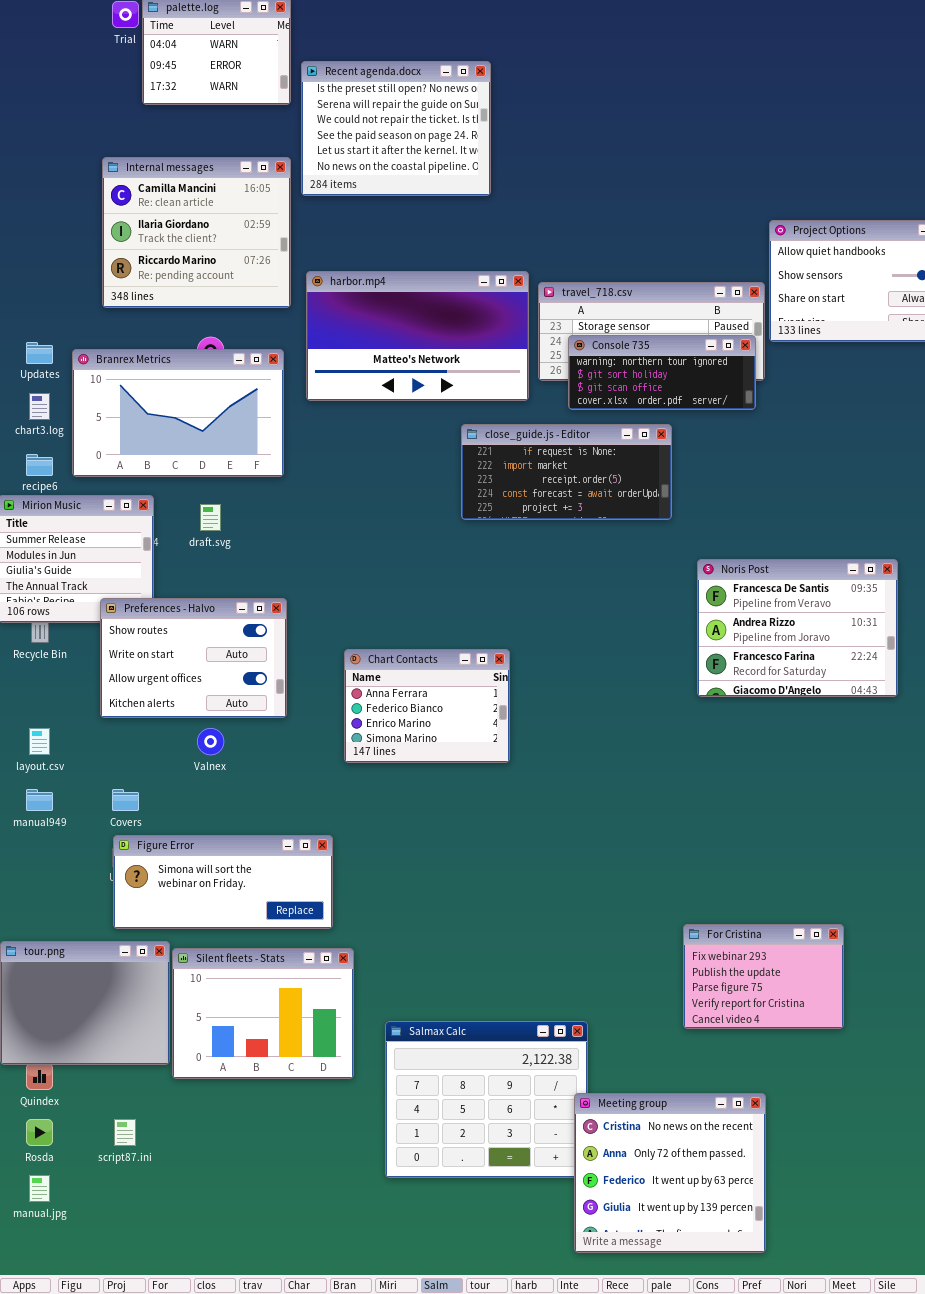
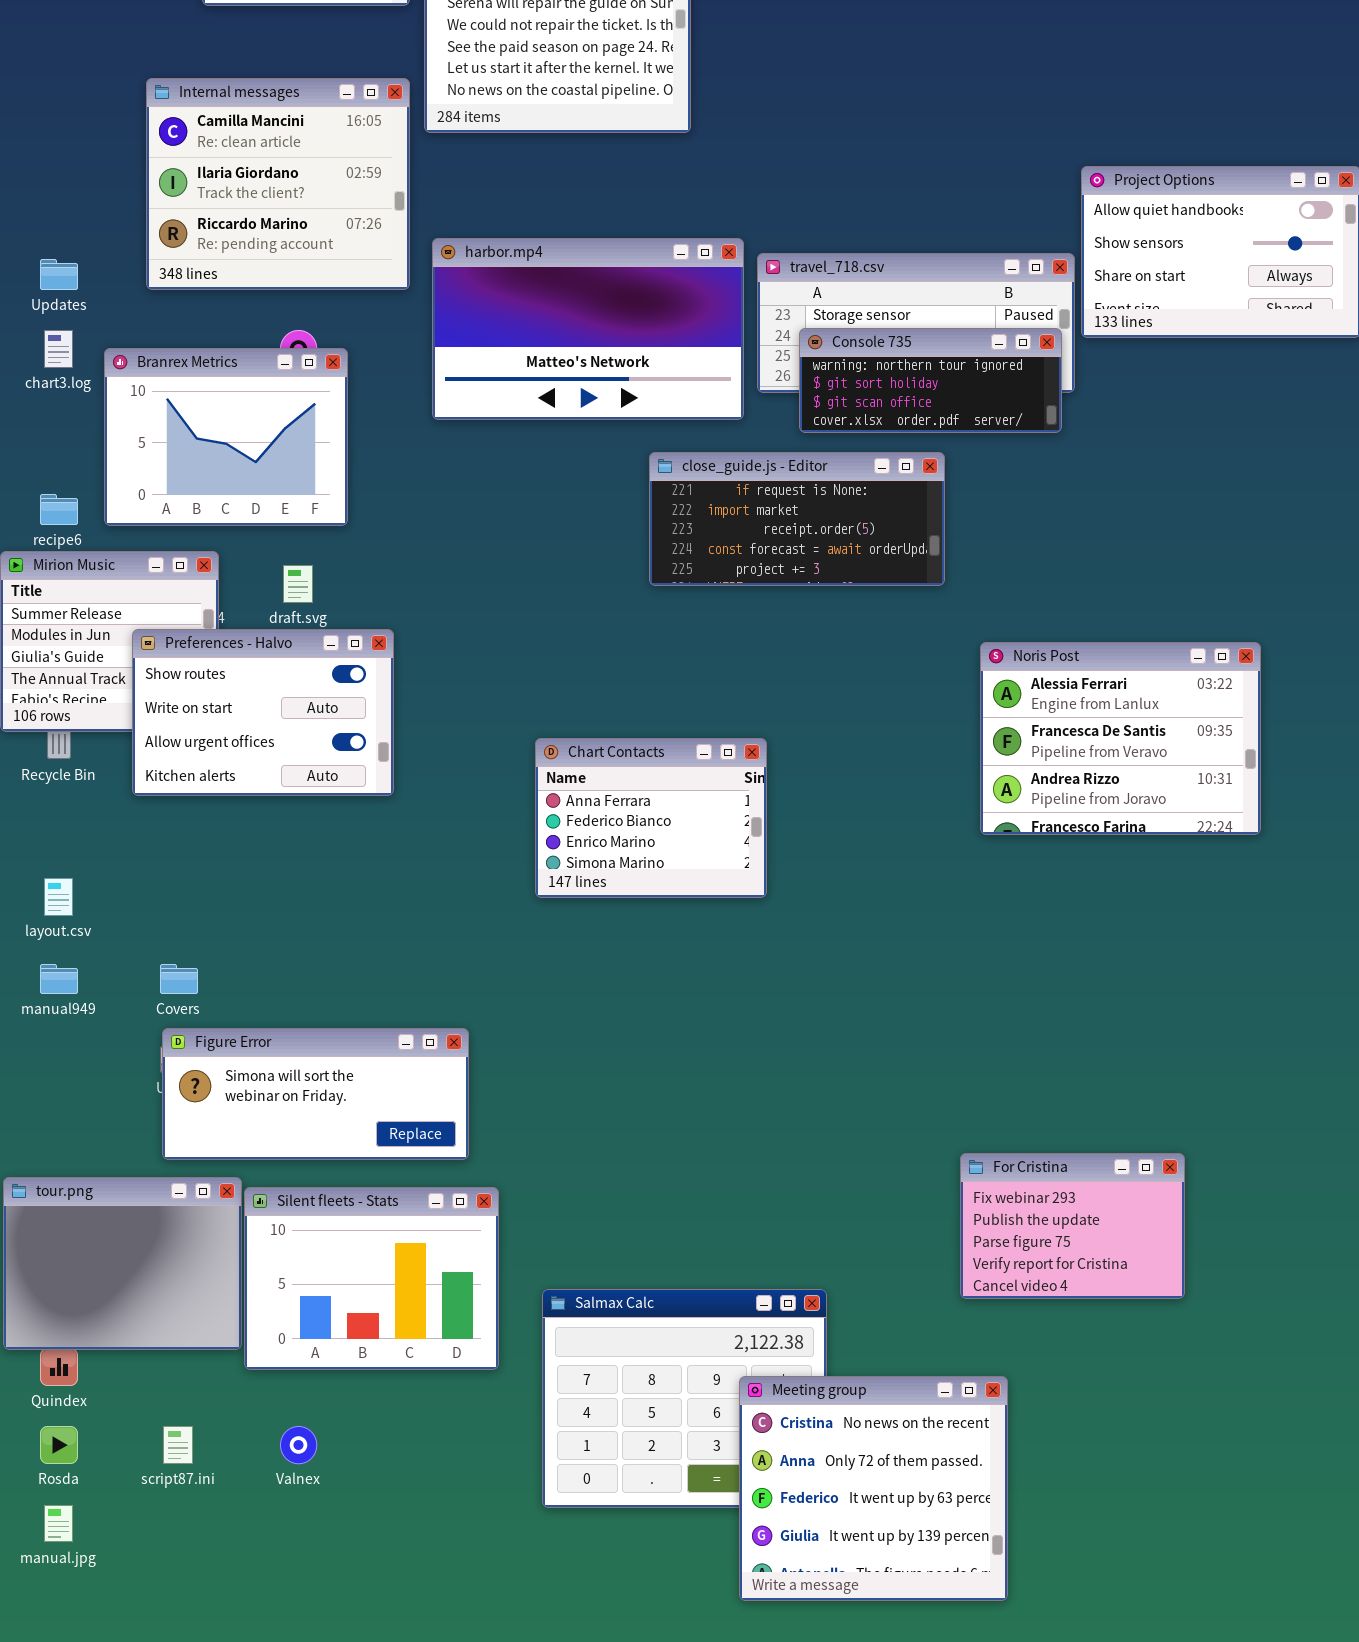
Updates: [26,342,53,364] -> [40,259,78,290], moved
Branrex Metrics: [72,349,284,477] -> [104,348,348,526], resized
chart3.log: [29,393,50,420] -> [44,330,73,368], moved
Noris Post: [697,559,898,697] -> [980,642,1261,835], scrolled up 1 row
Preferences - Halvo: [100,598,287,718] -> [132,629,394,796], moved
Chart Contacts: [344,649,510,763] -> [535,738,767,898], moved
Valnex: [197,728,224,755] -> [280,1426,317,1464], moved
Meeting group: [574,1093,766,1253] -> [739,1376,1008,1601], moved

